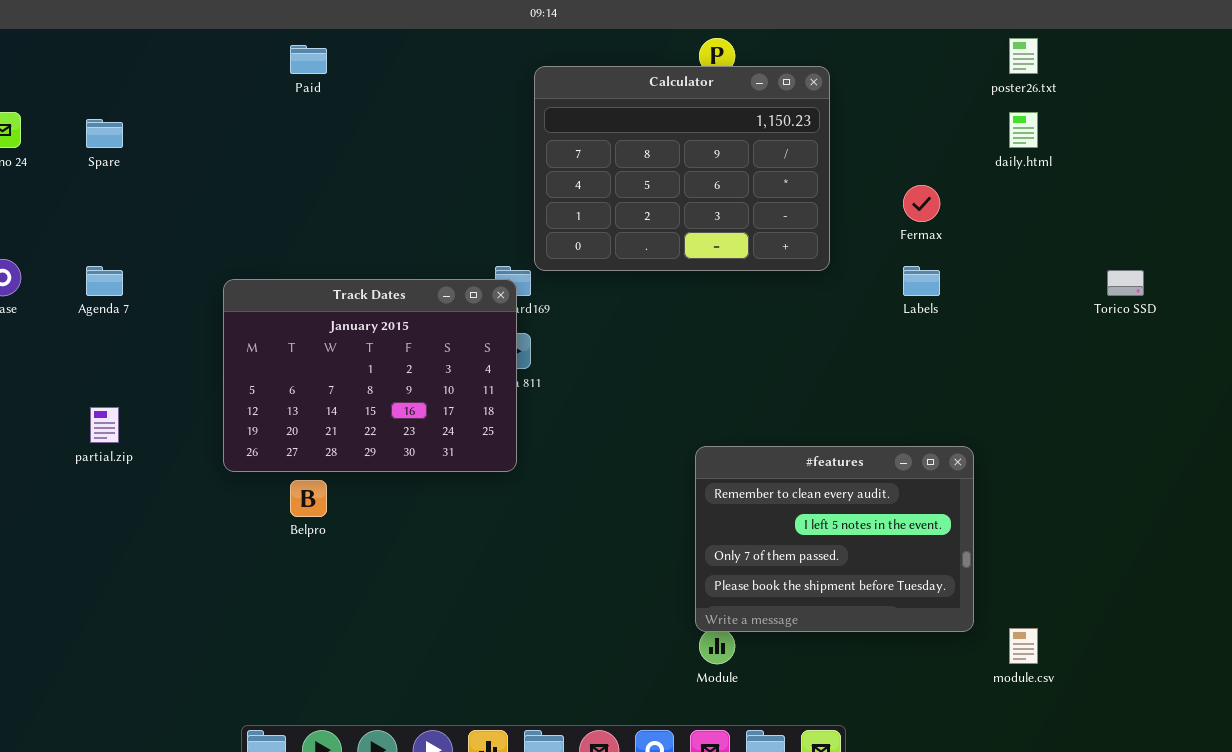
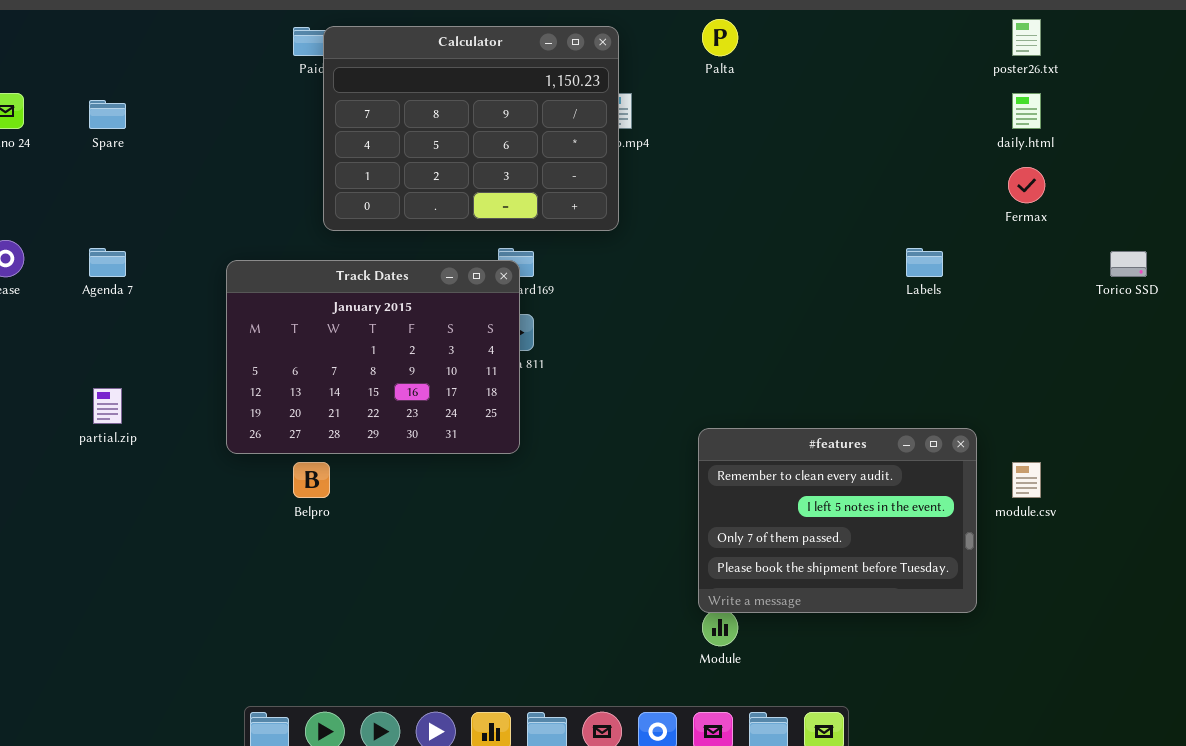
Calculator: [534,66,830,271] -> [323,26,619,231], moved
Fermax: [903,185,940,222] -> [1008,167,1045,203], moved
module.csv: [1009,628,1038,664] -> [1012,462,1041,498], moved

